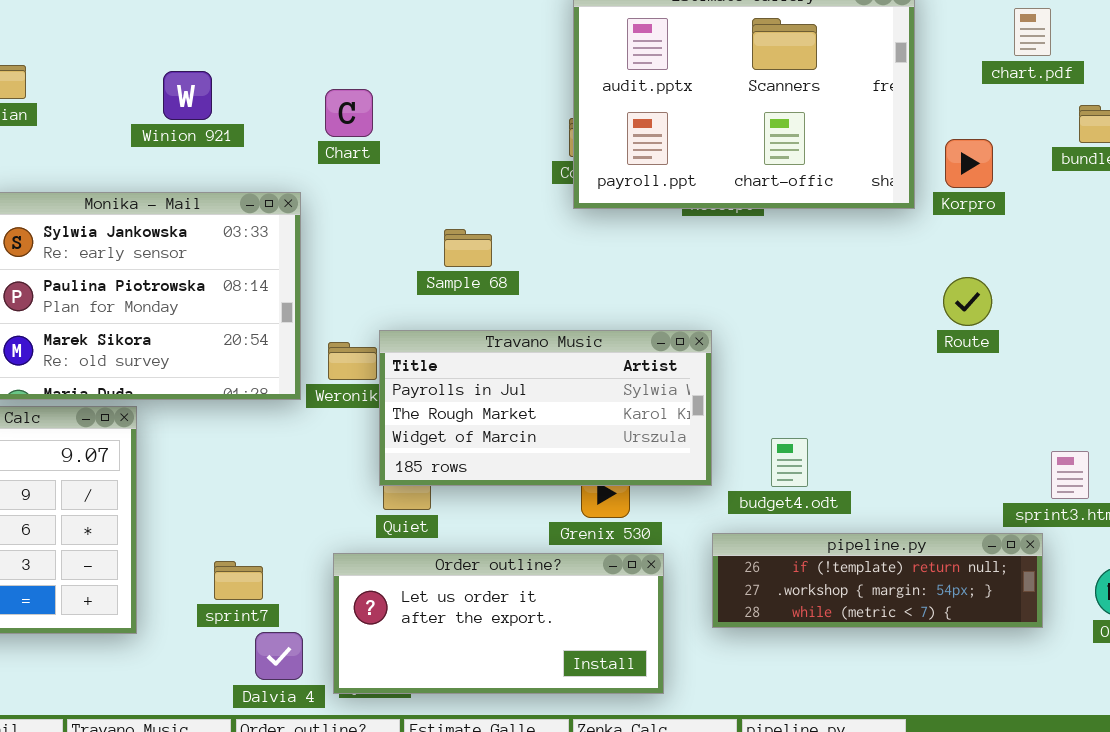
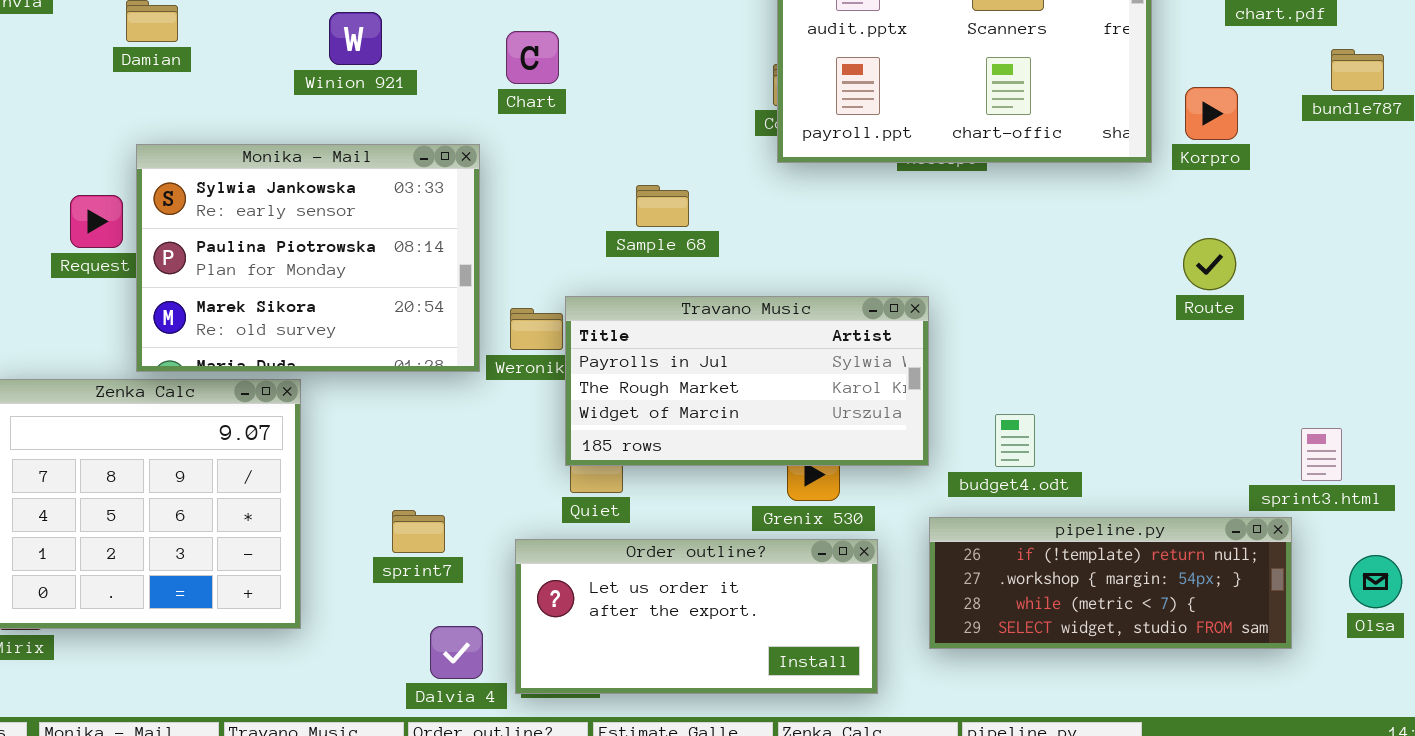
pipeline.py: [712,533,1043,628] -> [929,517,1292,649], resized
sprint7: [214,561,263,600] -> [392,510,445,553], moved

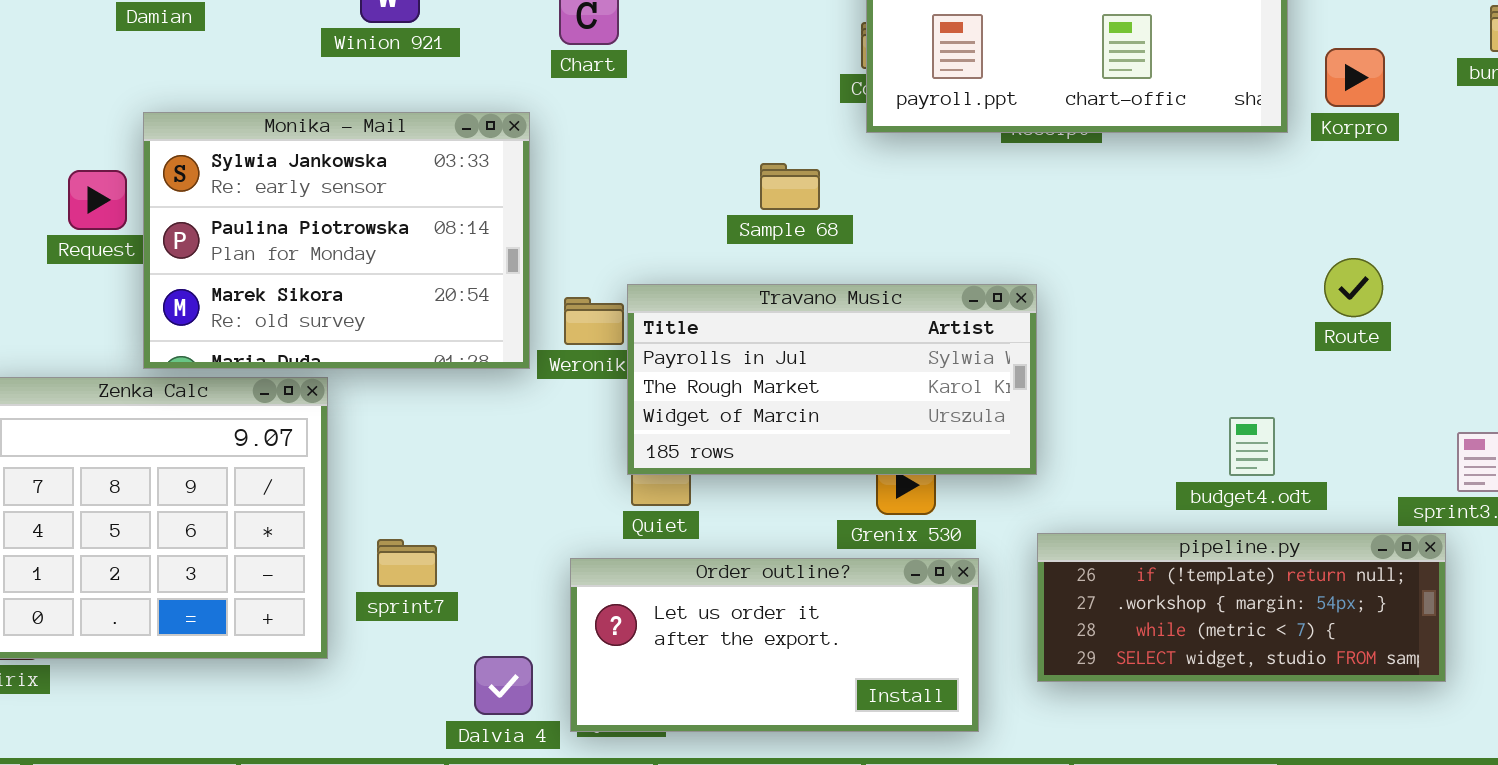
Sample 68: [636,185,689,227] -> [760,163,820,210], moved
Route: [1183,238,1236,290] -> [1324,258,1383,317], moved
budget4.odt: [995,414,1035,467] -> [1229,417,1275,476], moved
sprint7: [392,510,445,553] -> [377,539,437,587], moved

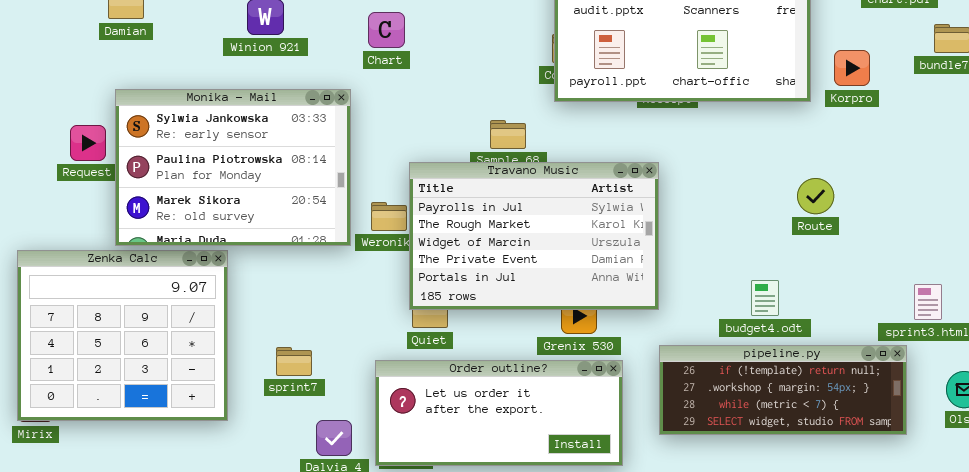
Route: [1324,258,1383,317] -> [797,178,834,214], moved
Travano Music: [627,284,1037,475] -> [409,162,659,310], resized
budget4.odt: [1229,417,1275,476] -> [751,280,779,316], moved
sprint7: [377,539,437,587] -> [276,347,312,376], moved

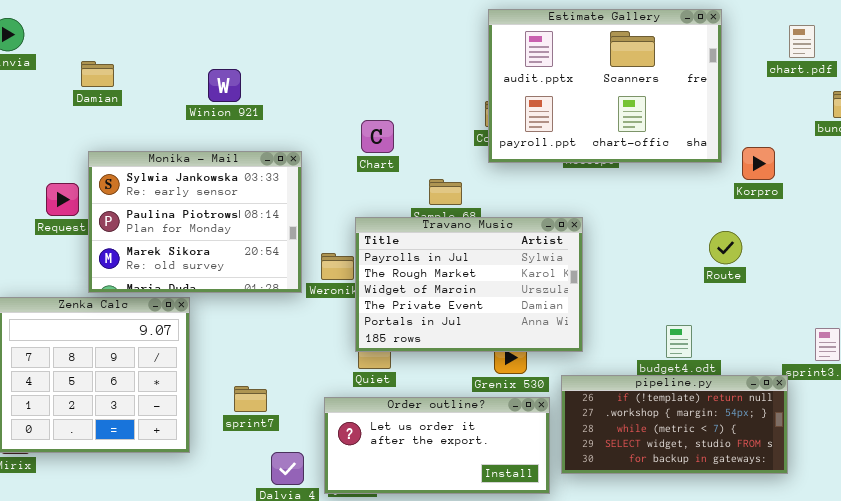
Chart: [368,12,405,48] -> [361,120,394,153], moved
Korpro: [834,50,870,86] -> [742,147,775,180], moved
pipeline.py: [659,345,907,435] -> [561,375,788,474], moved, resized

